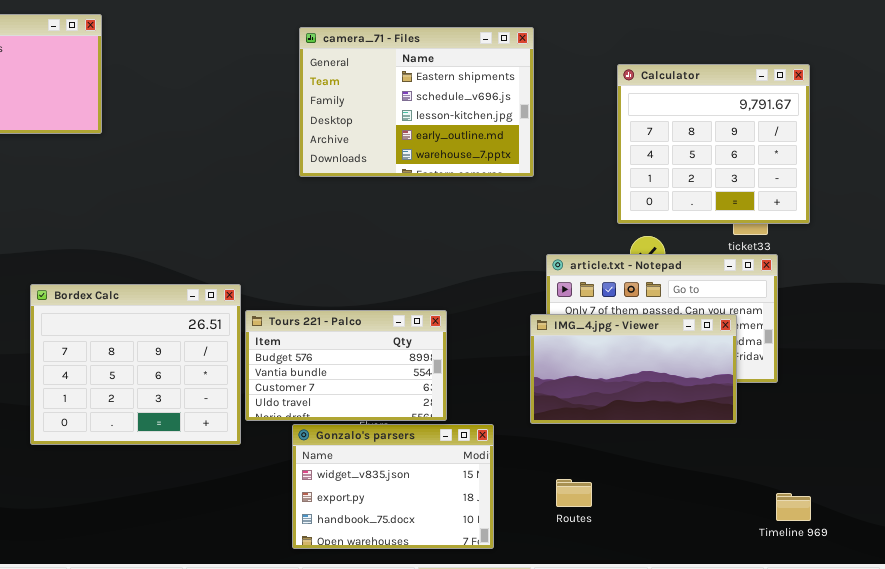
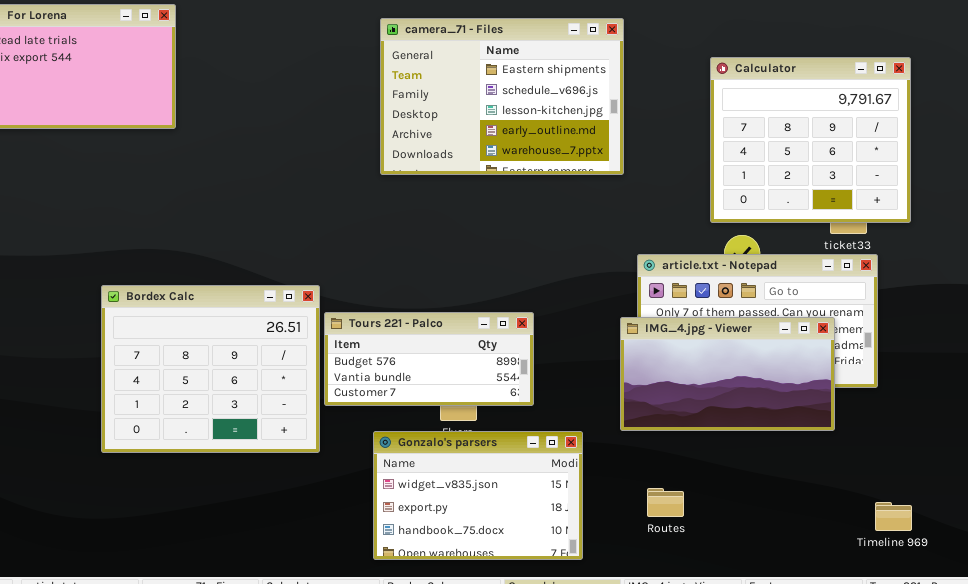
Tours 221 - Palco: [245,310,447,421] -> [324,312,534,406], resized

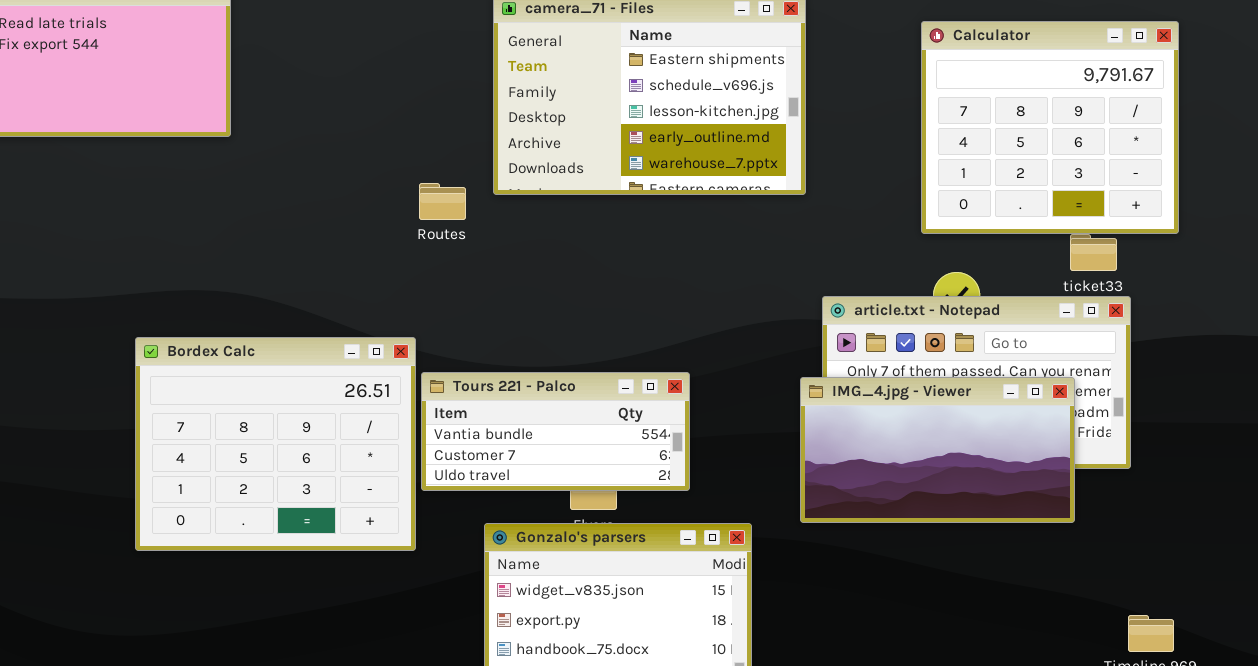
Calculator: [710,57,911,223] -> [921,21,1179,234], moved
Tours 221 - Palco: [324,312,534,406] -> [421,372,690,491], scrolled down 1 row
Routes: [647,488,684,517] -> [419,183,466,220], moved

